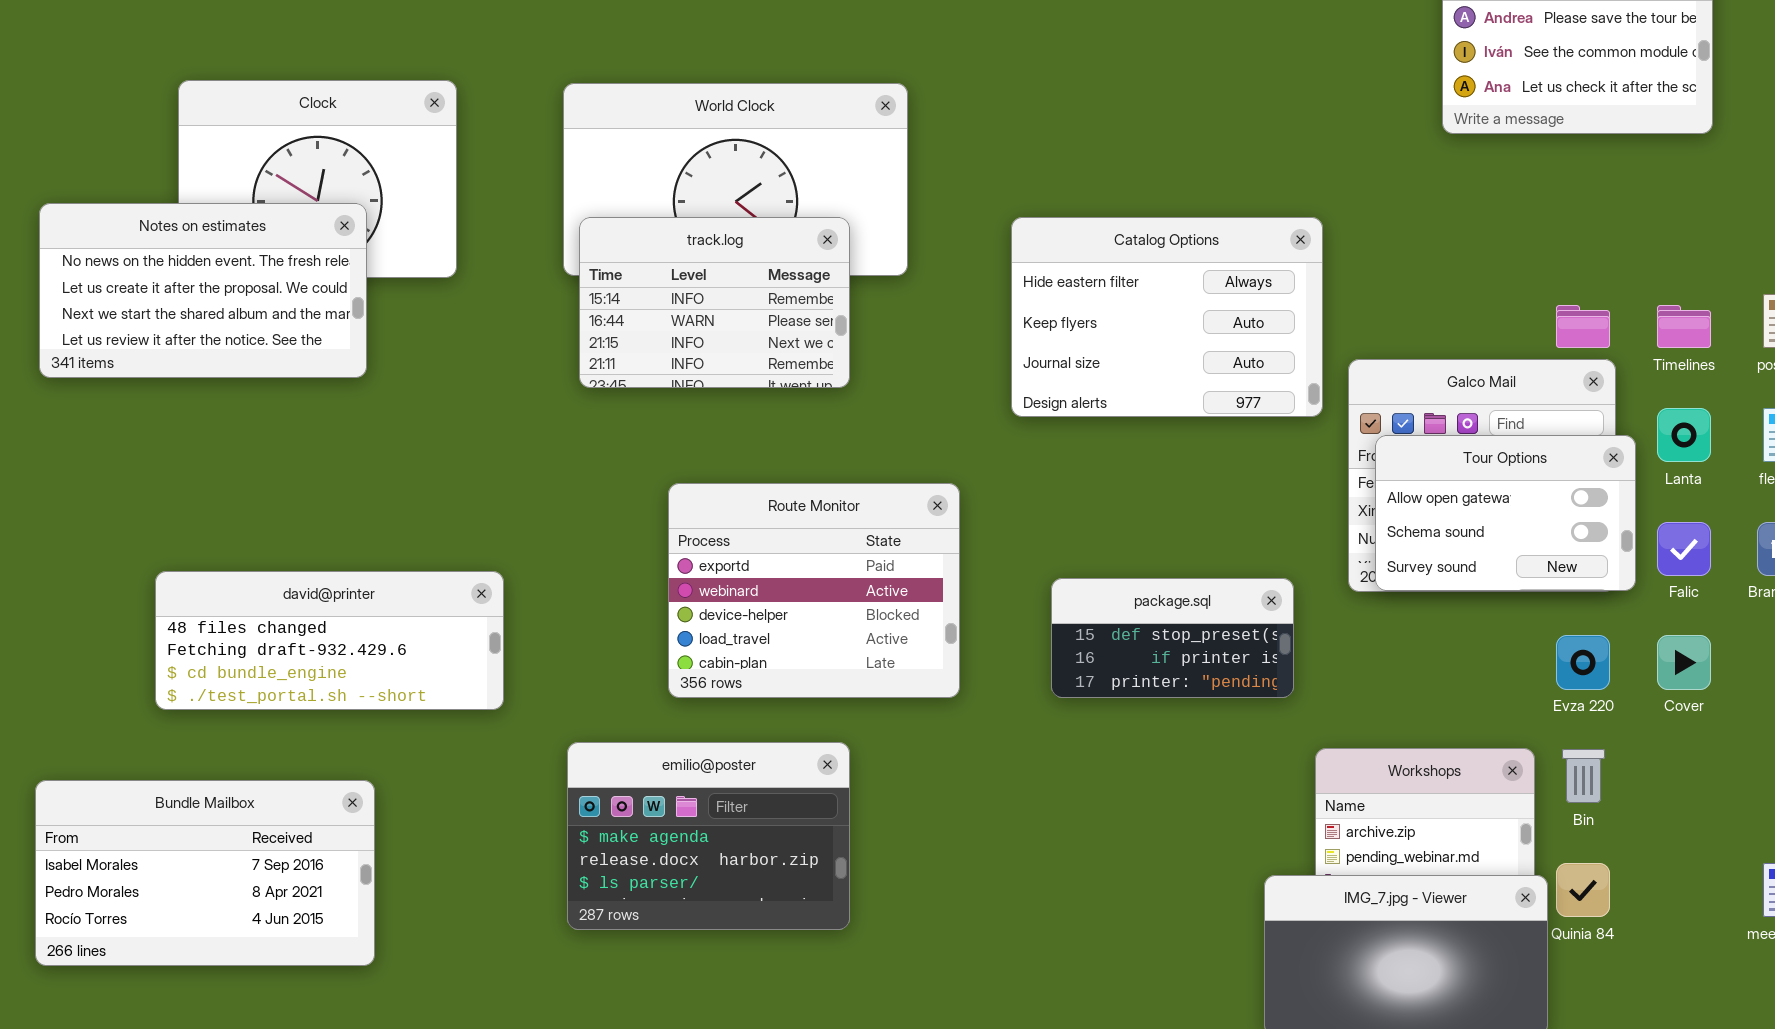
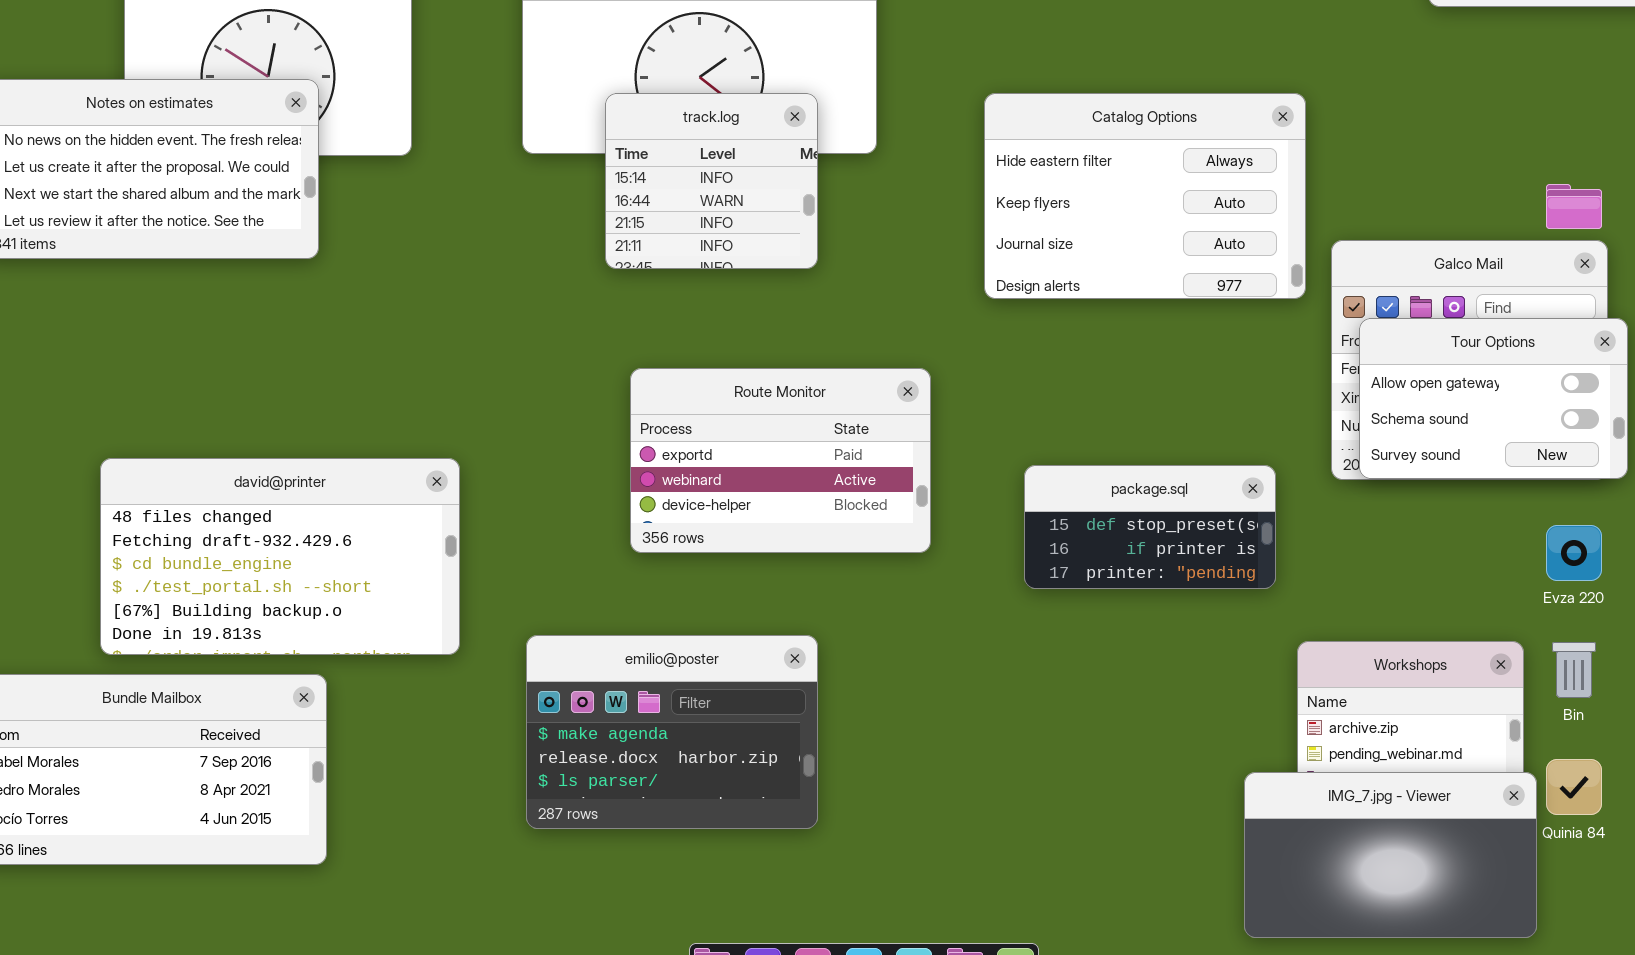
track.log: [579,217,850,388] -> [605,93,818,269], resized
Route Monitor: [668,483,960,698] -> [630,368,931,553], resized
david@printer: [155,571,504,710] -> [100,458,460,655], resized

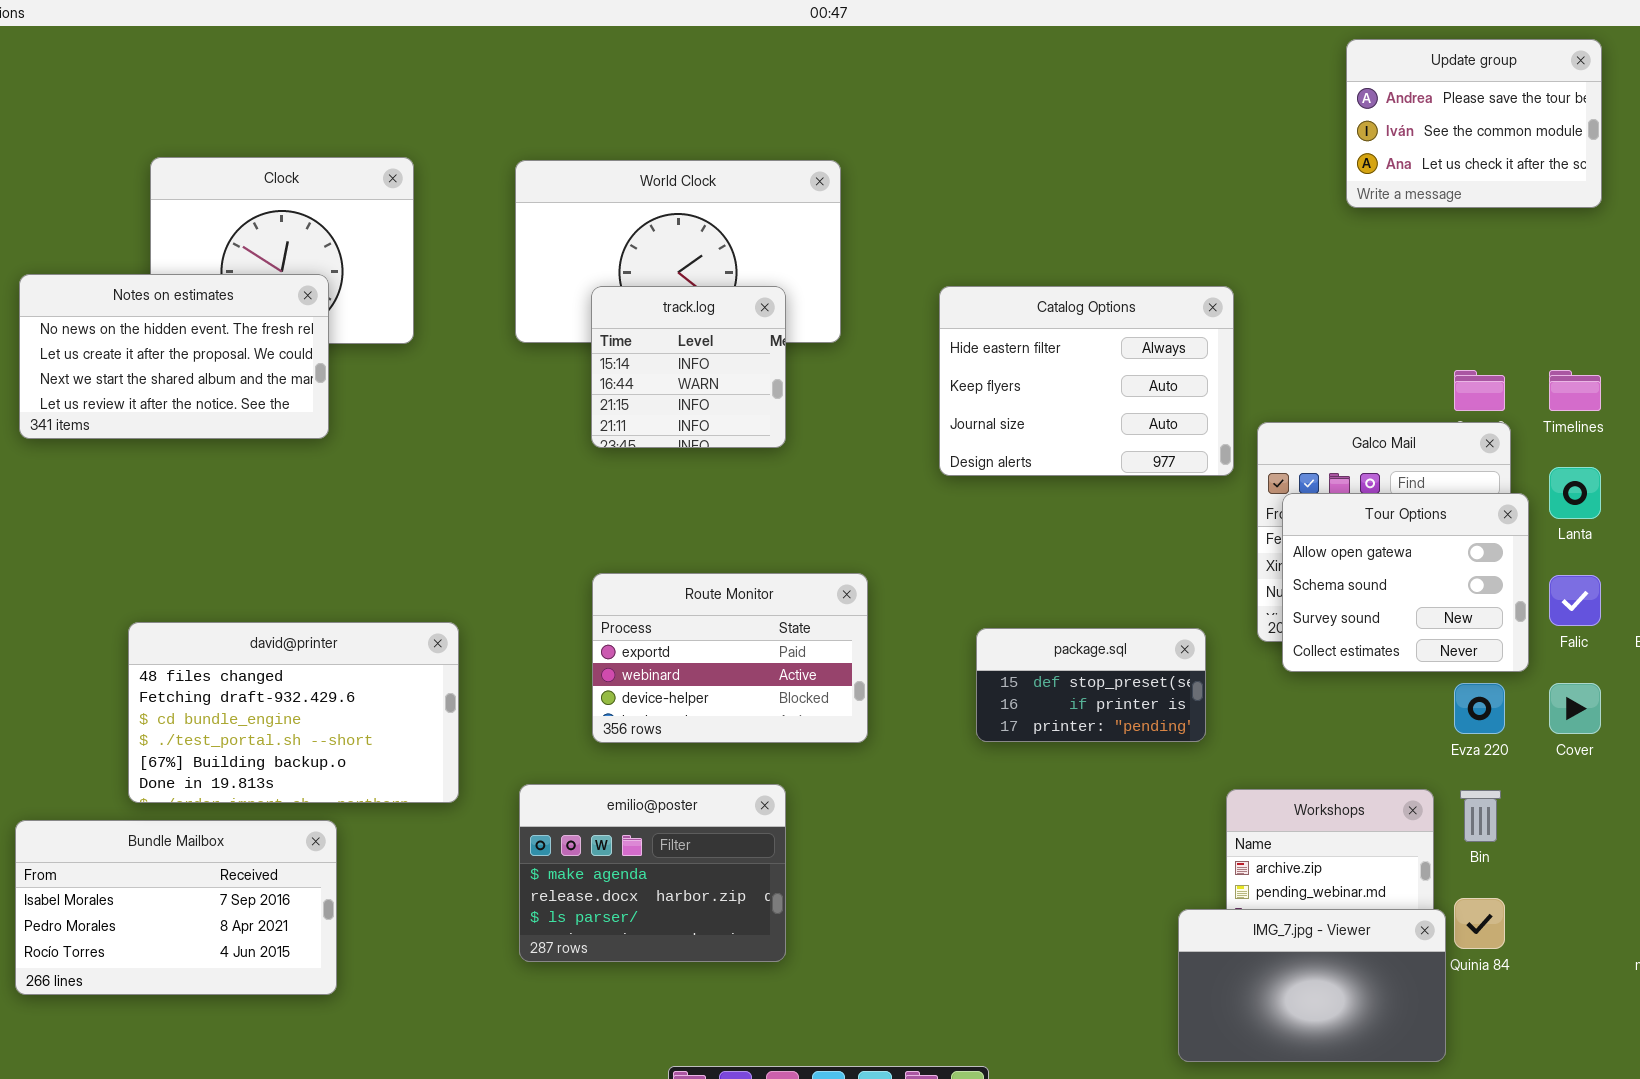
Tour Options: [1359,318,1628,479] -> [1282,493,1529,672], resized
Route Monitor: [630,368,931,553] -> [592,573,868,743], moved

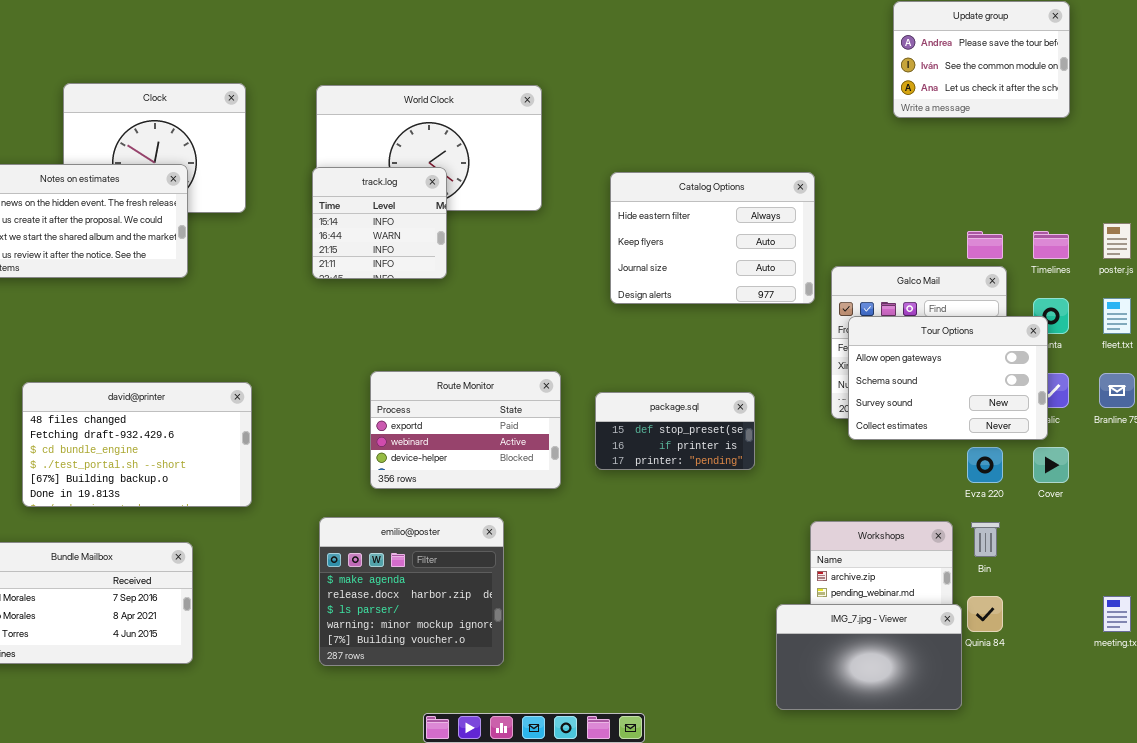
track.log: [591,286,786,448] -> [312,167,447,279], moved
Tour Options: [1282,493,1529,672] -> [848,316,1048,440], resized
david@printer: [128,622,459,803] -> [22,382,252,507], moved
package.sql: [976,628,1206,742] -> [595,392,755,470], moved
emilio@poster: [519,784,786,962] -> [319,517,504,666], resized

